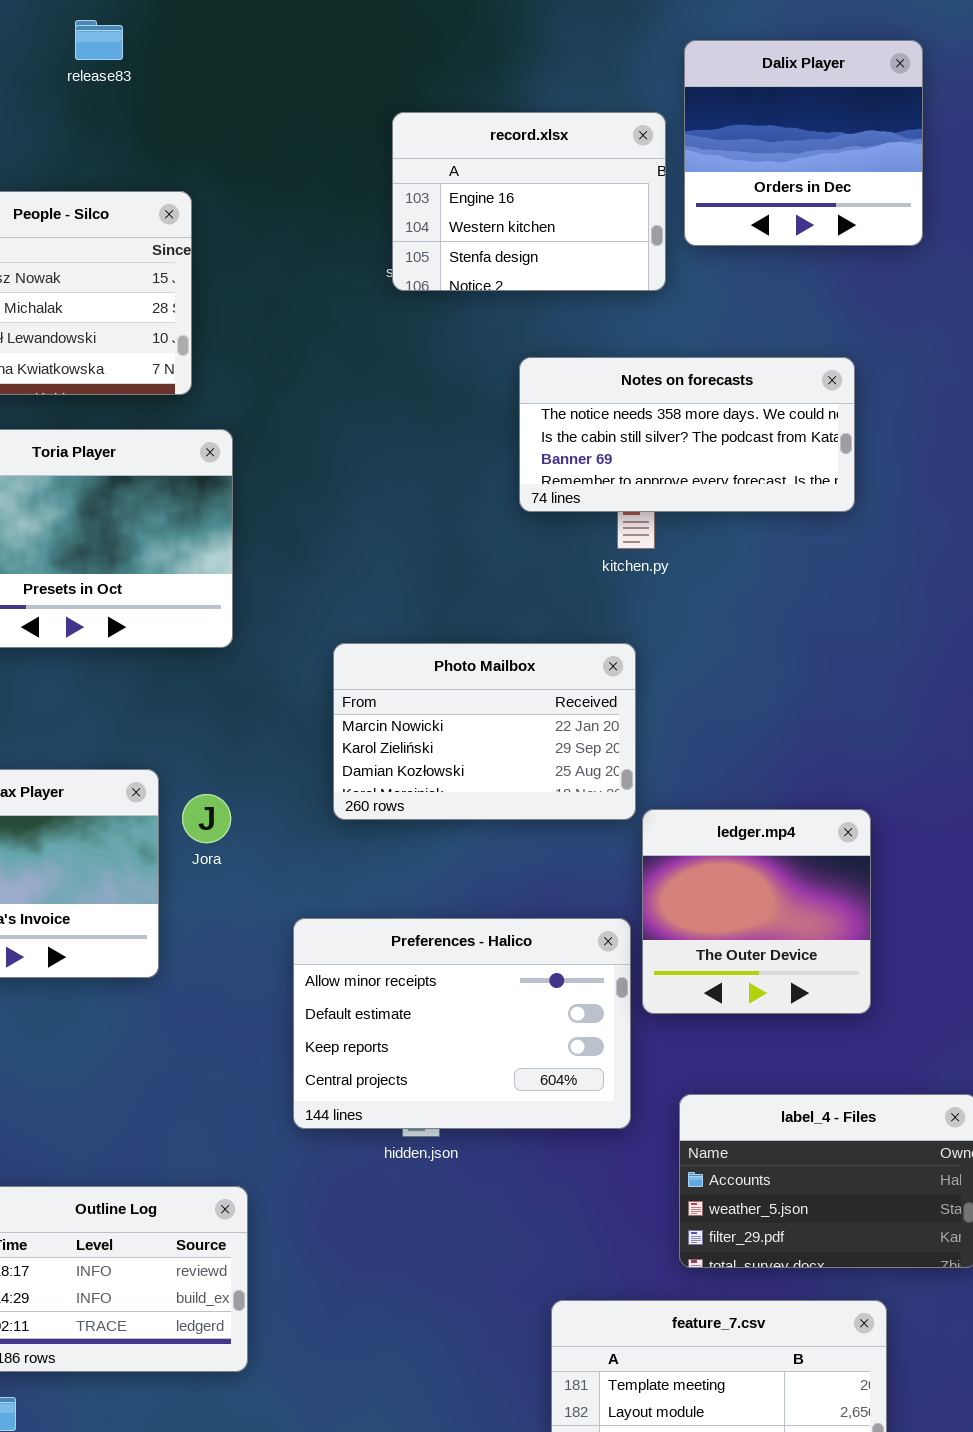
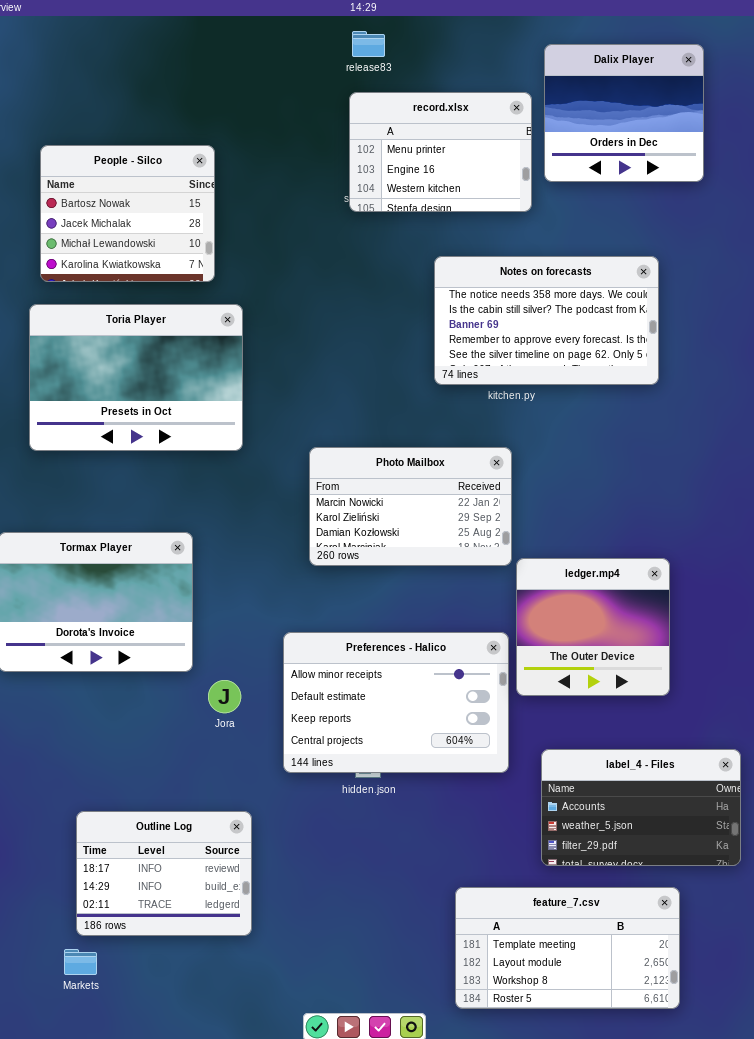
release83: [75,20,123,60] -> [352,31,385,57], moved
record.xlsx: [392,112,666,291] -> [349,92,532,212], scrolled up 1 row
Notes on forecasts: [519,357,855,512] -> [434,256,659,385], resized
Jora: [182,794,231,843] -> [208,680,241,713], moved

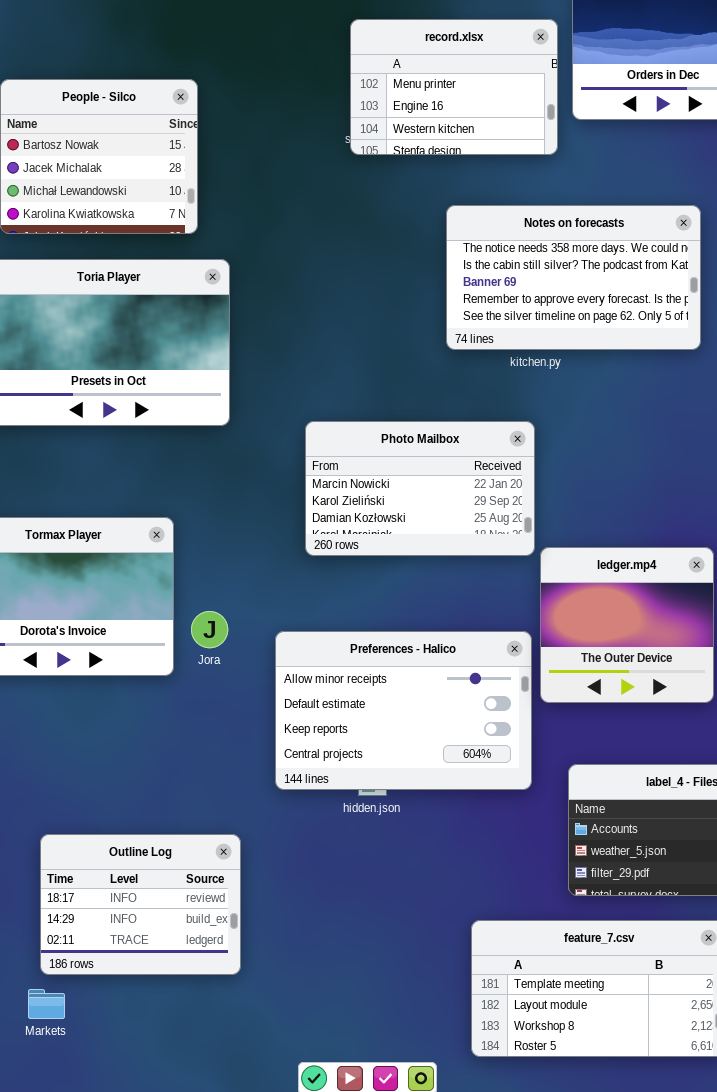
Jora: [208,680,241,713] -> [191,611,228,648], moved

